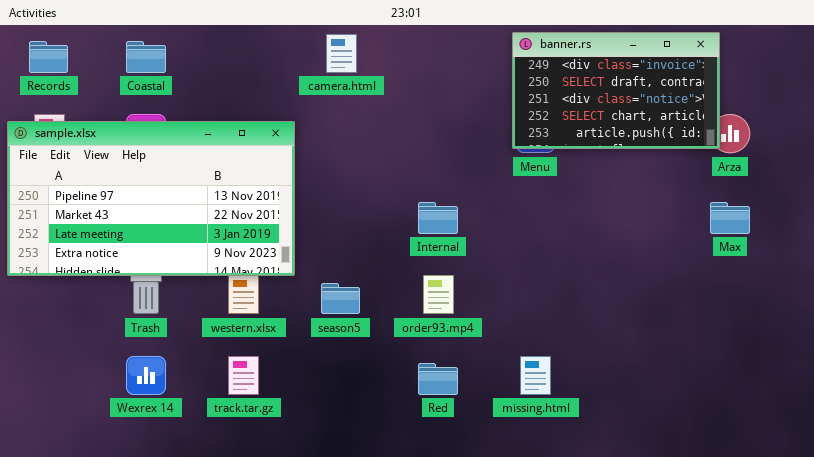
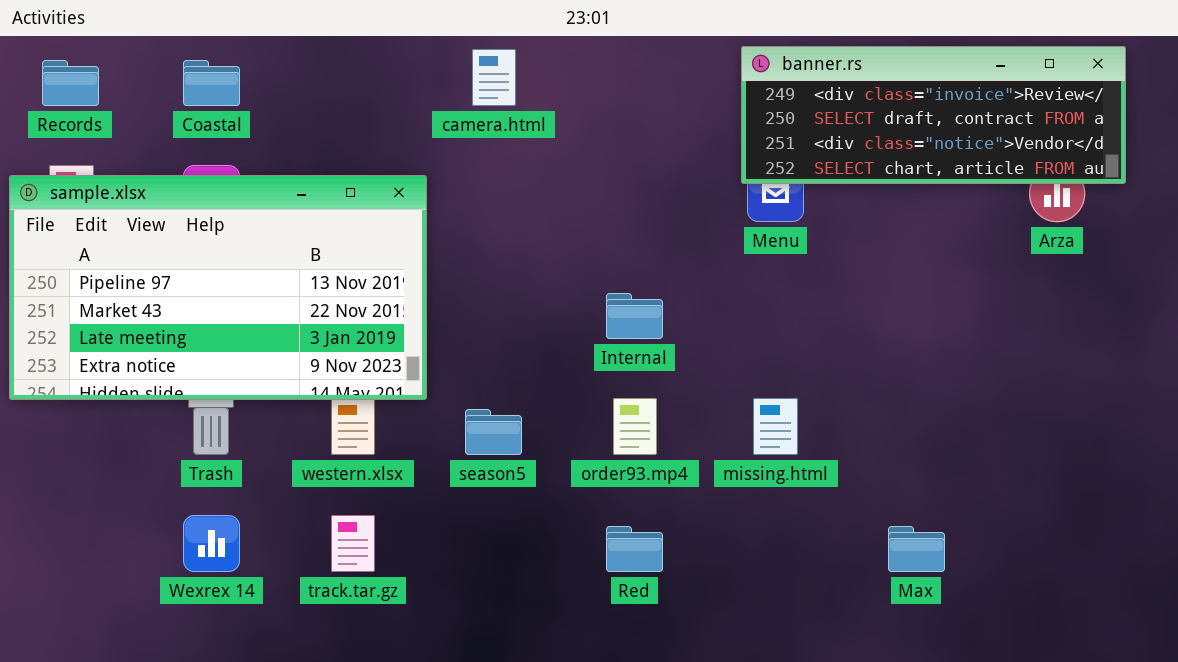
banner.rs: [512,32,720,149] -> [741,46,1126,184], resized
Max: [710,202,750,234] -> [888,526,945,572], moved
missing.html: [520,356,551,395] -> [753,398,798,455], moved

